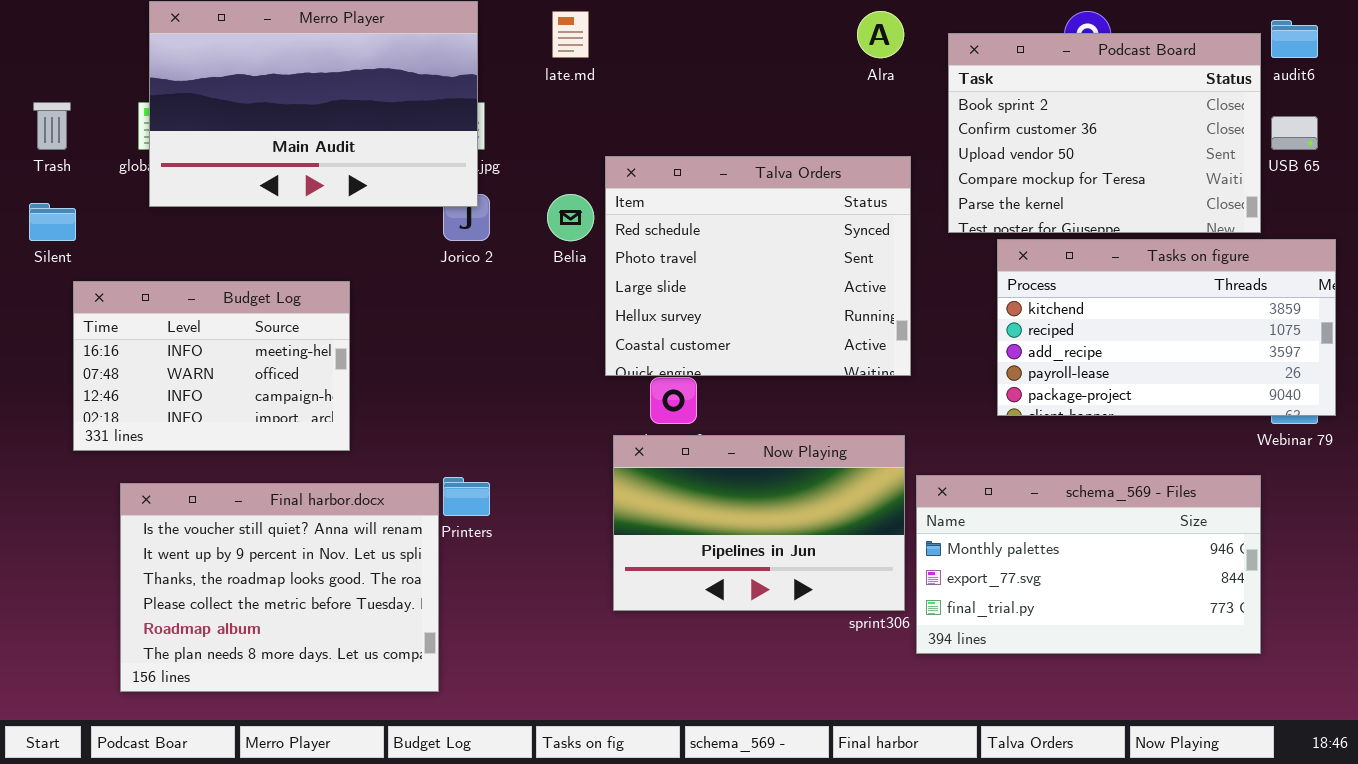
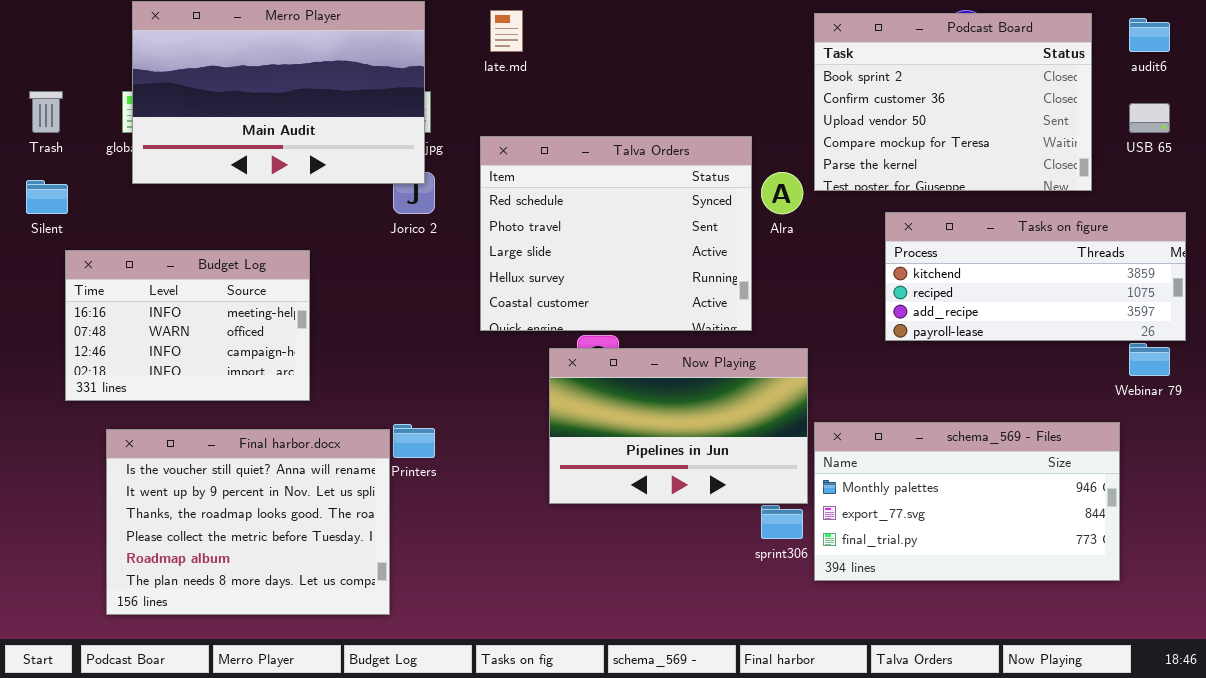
Alra: [857,11,904,58] -> [761,172,803,214], moved
Podcast Board: [948,33,1261,233] -> [814,13,1092,191], moved
Talva Orders: [605,156,911,376] -> [480,136,752,331], moved
Tasks on figure: [997,239,1336,416] -> [885,212,1186,341], resized
Now Playing: [613,435,905,611] -> [549,348,808,504], moved

